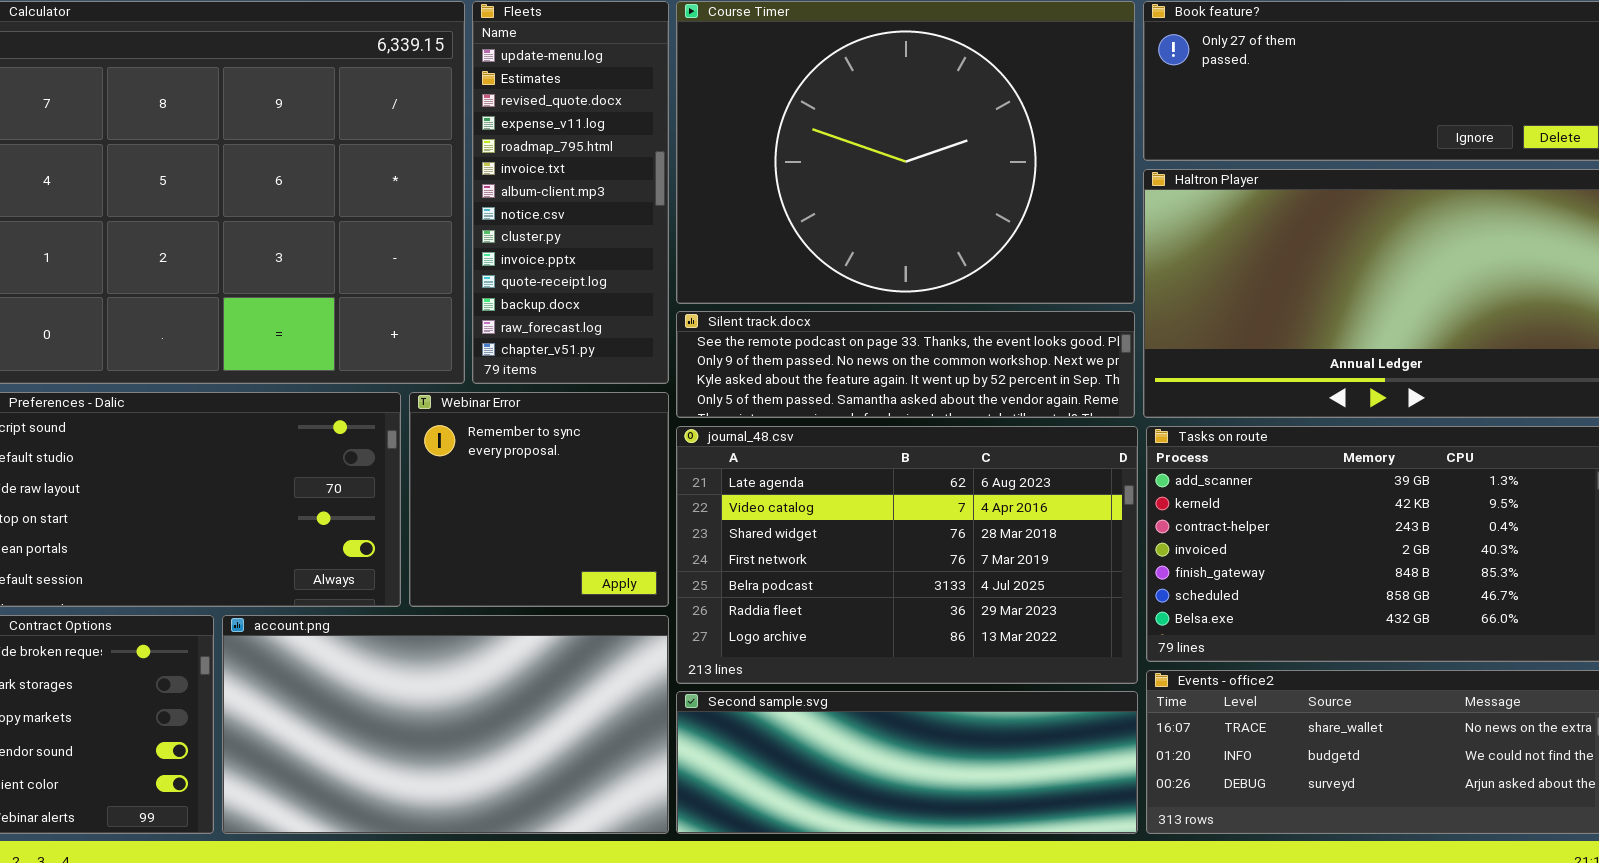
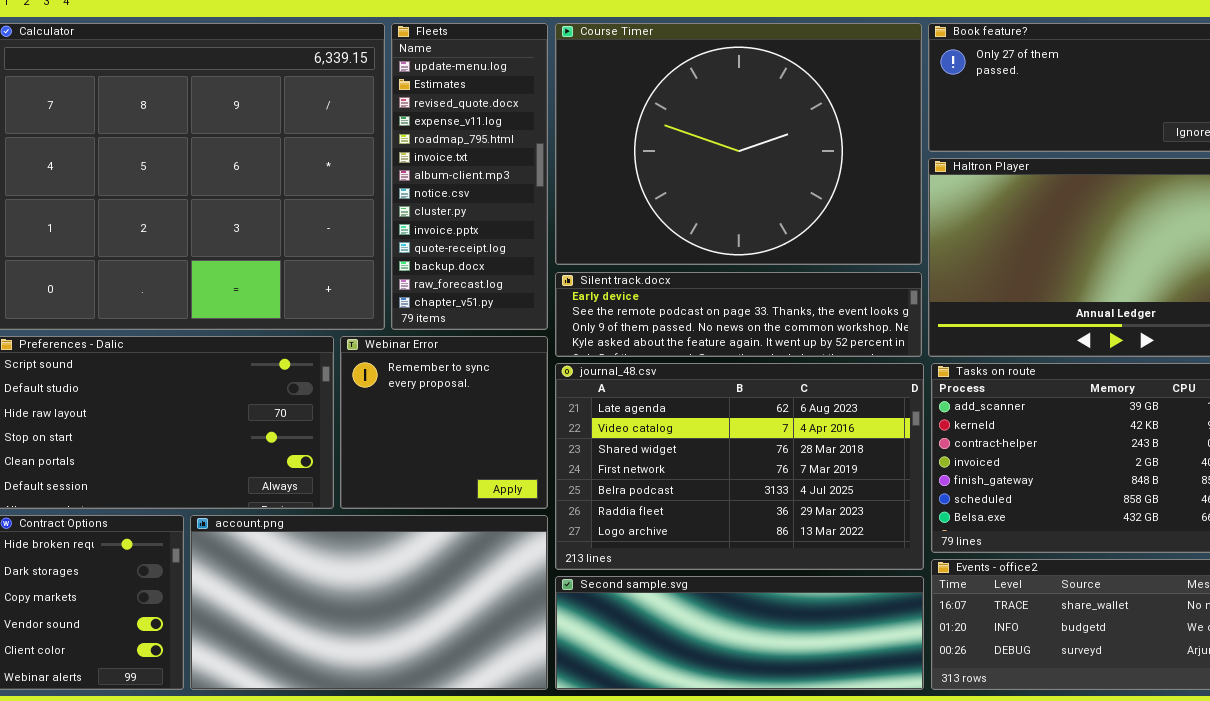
Silent track.docx: [676,311,1135,418] -> [555,272,922,357], scrolled up 1 row

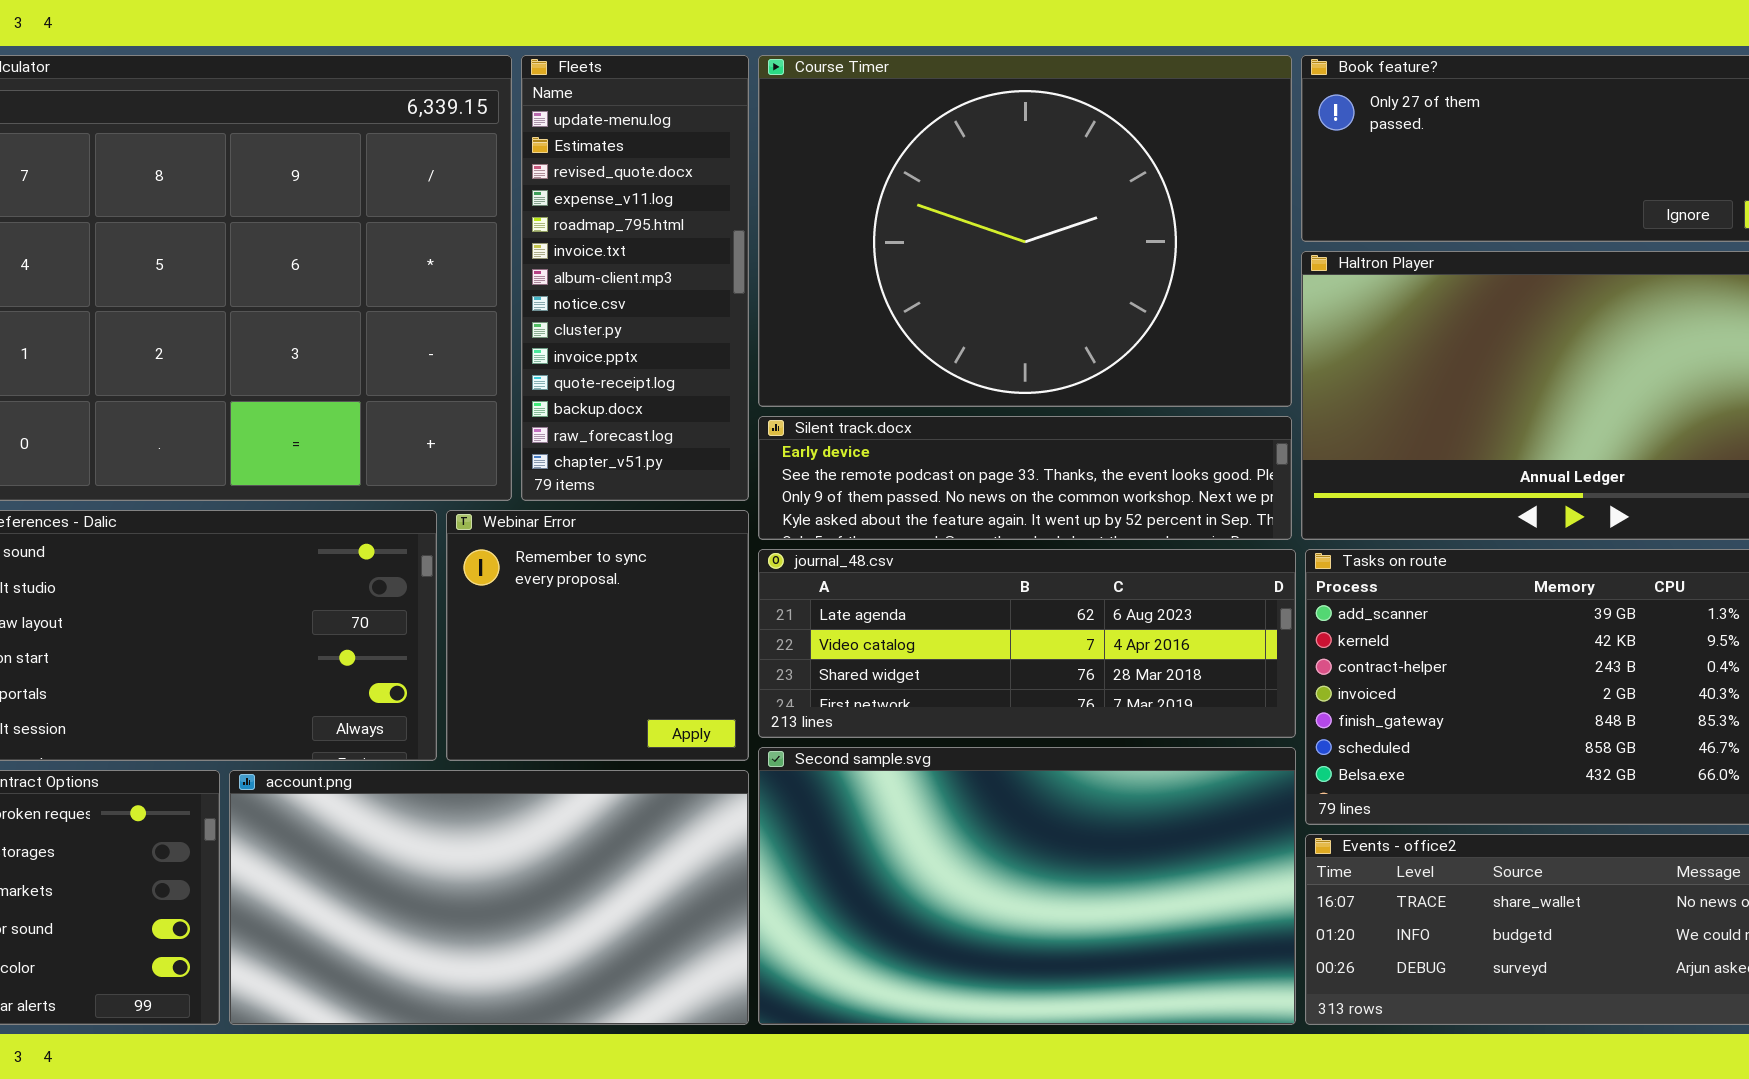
journal_48.csv: [555,363,924,570] -> [758,549,1296,738], resized
Second sample.svg: [555,576,924,690] -> [758,747,1296,1025], resized

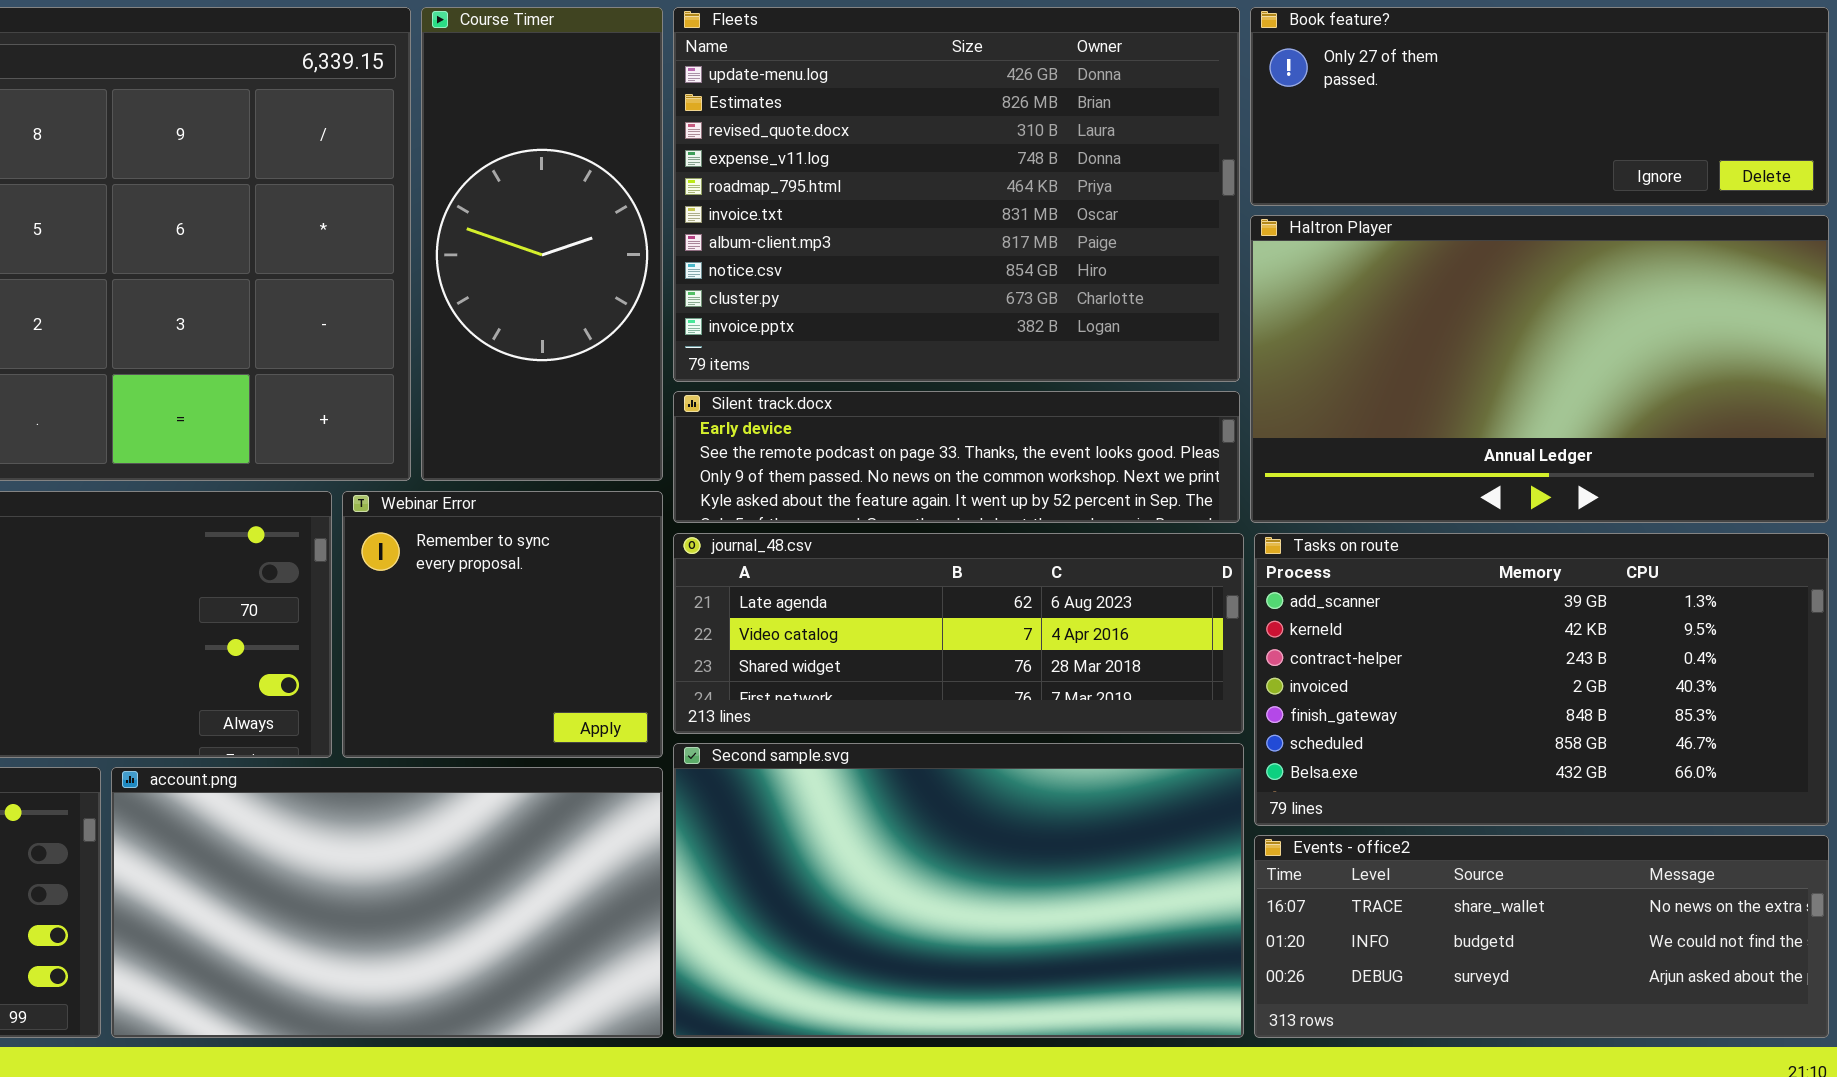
Fleets: [521,55,749,501] -> [673,7,1240,382], moved, resized
Course Timer: [758,55,1292,407] -> [421,7,663,481], moved, resized

